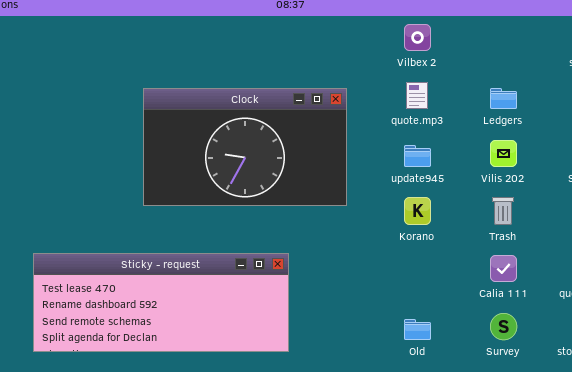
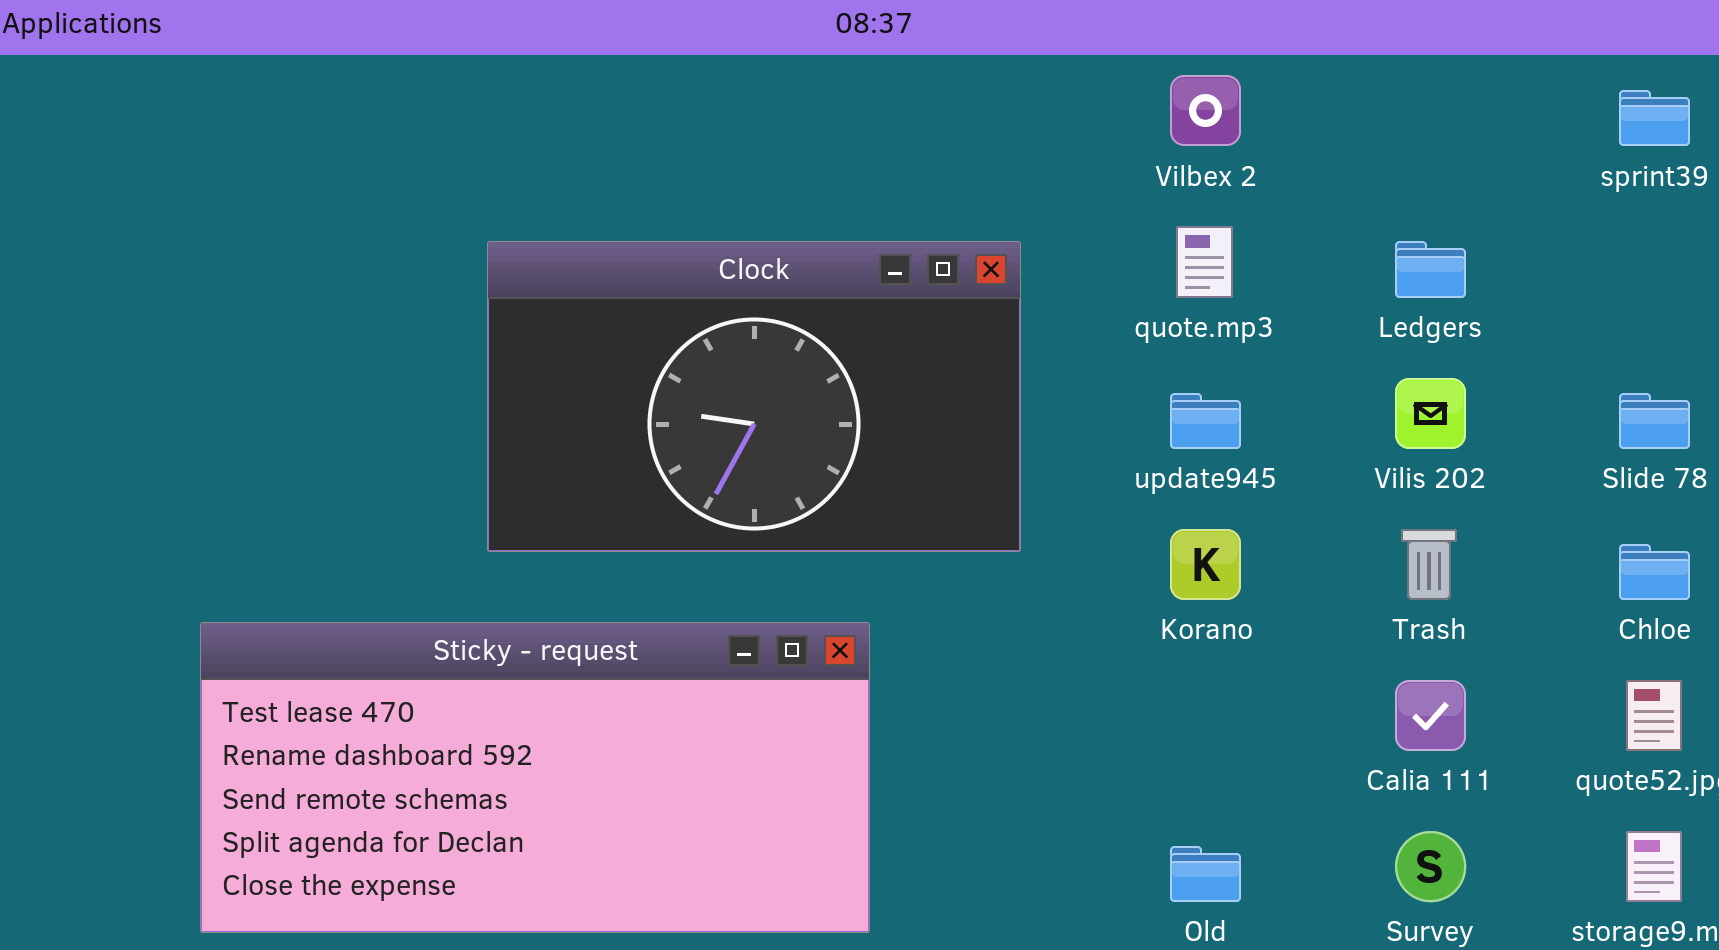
Sticky - request: [33,253,289,352] -> [200,622,870,933], resized

